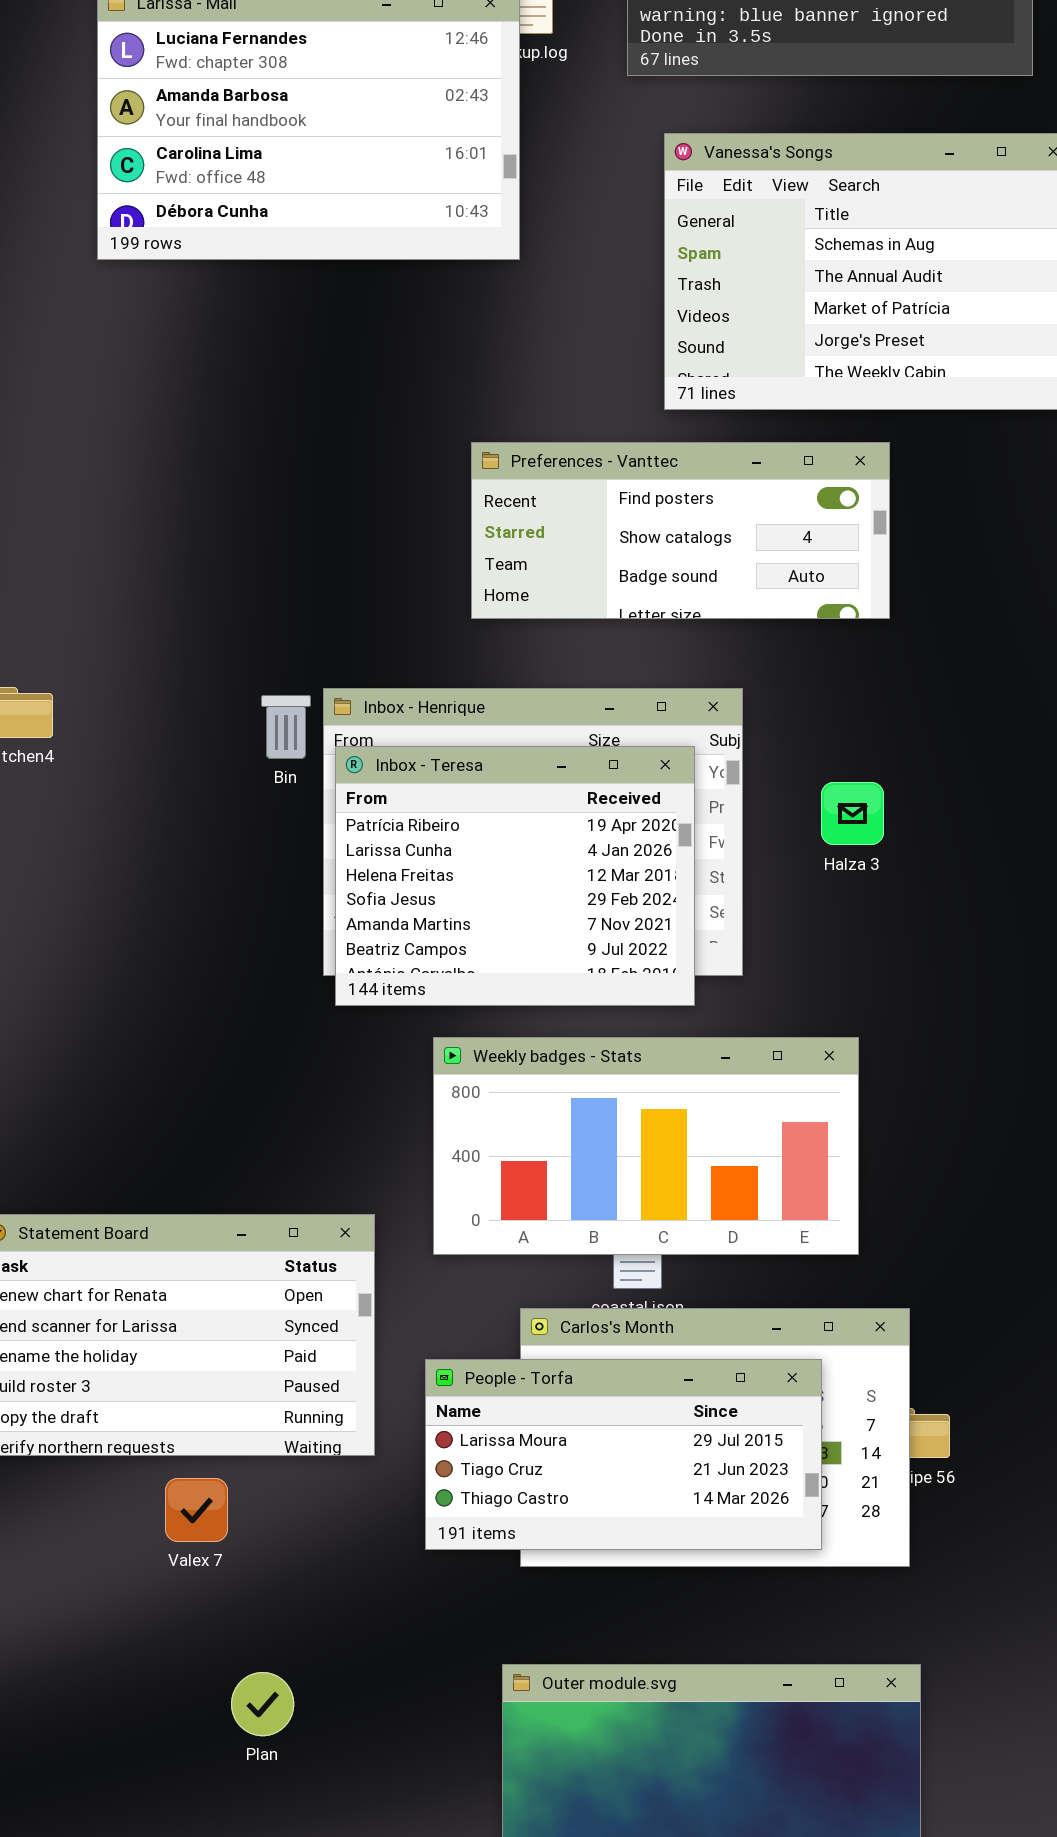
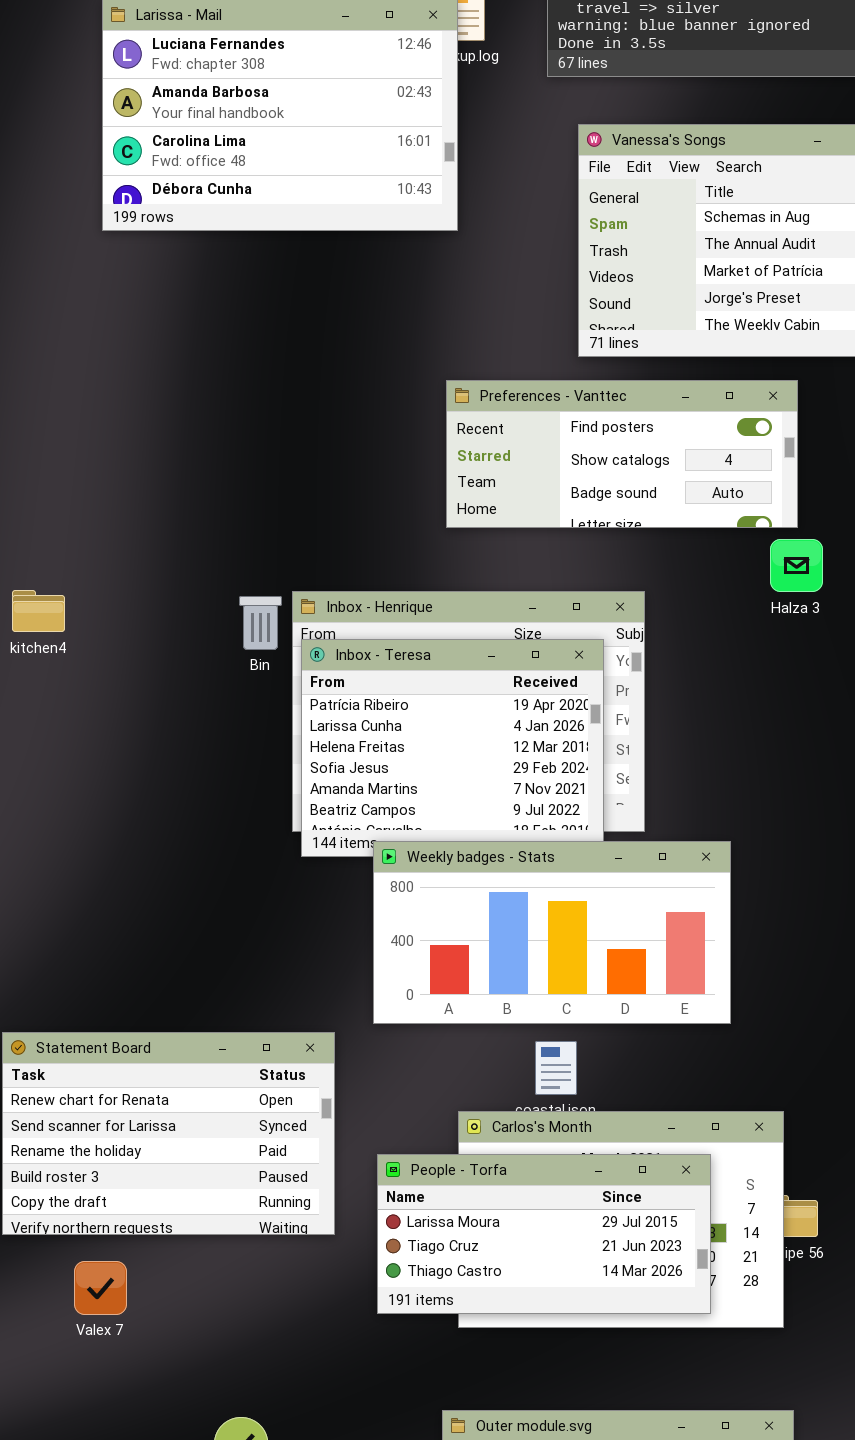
Preferences - Vanttec: [471,442,890,619] -> [446,380,798,528], moved
Halza 3: [821,782,884,845] -> [770,539,823,592], moved
Weekly badges - Stats: [433,1037,859,1255] -> [373,841,731,1024], moved
Valex 7: [165,1478,228,1542] -> [74,1261,127,1315], moved

